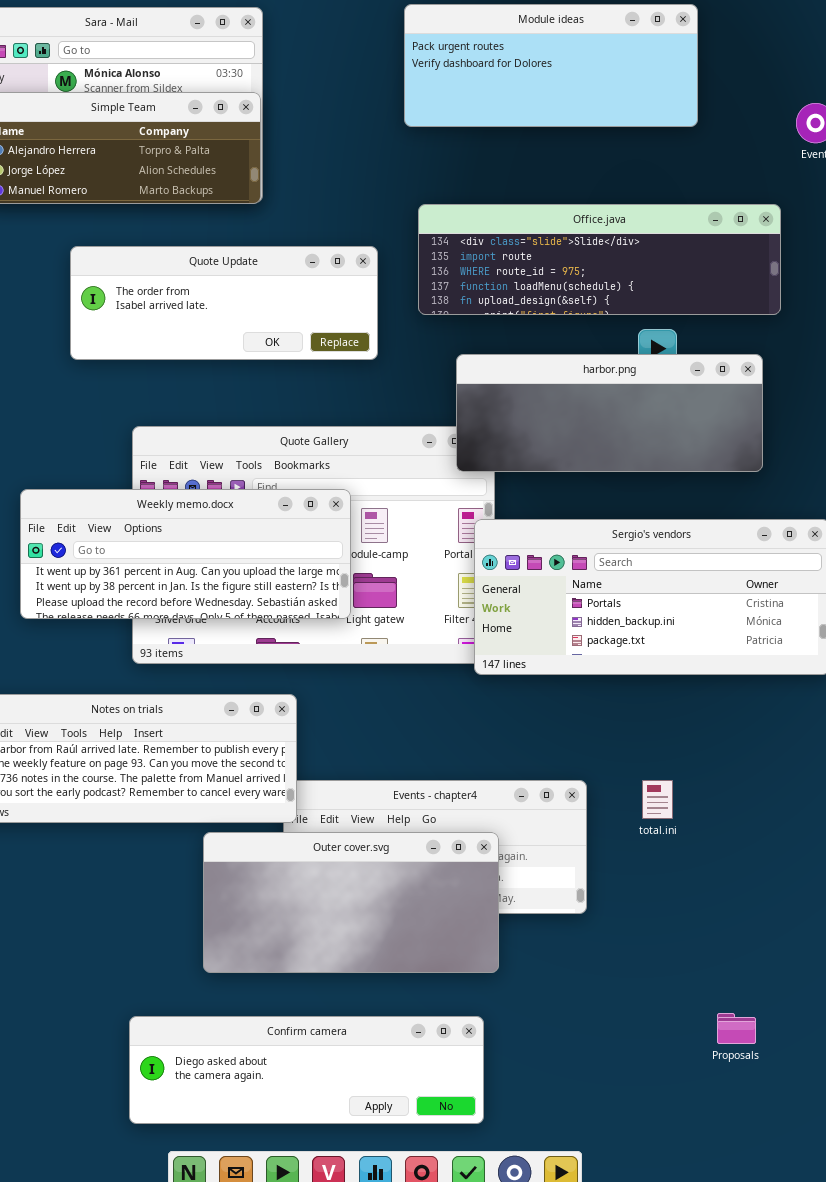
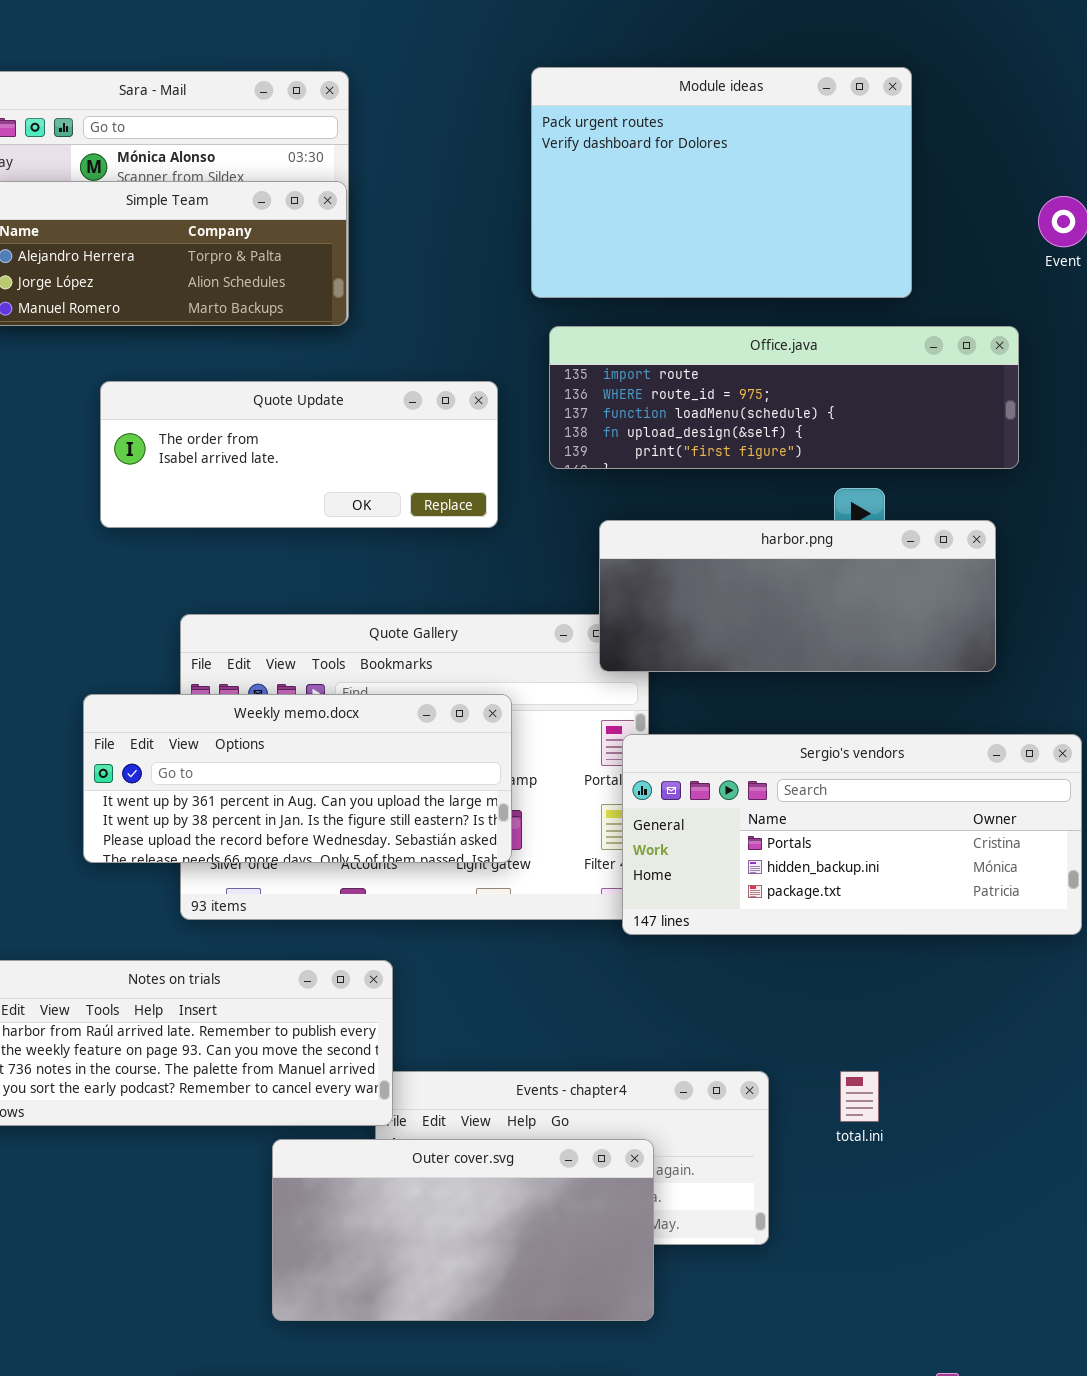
Module ideas: [404,4,698,127] -> [531,67,912,298], resized
Office.java: [418,204,781,315] -> [549,326,1019,469], scrolled down 1 row
Weekly memo.docx: [20,489,351,619] -> [83,694,512,863], moved

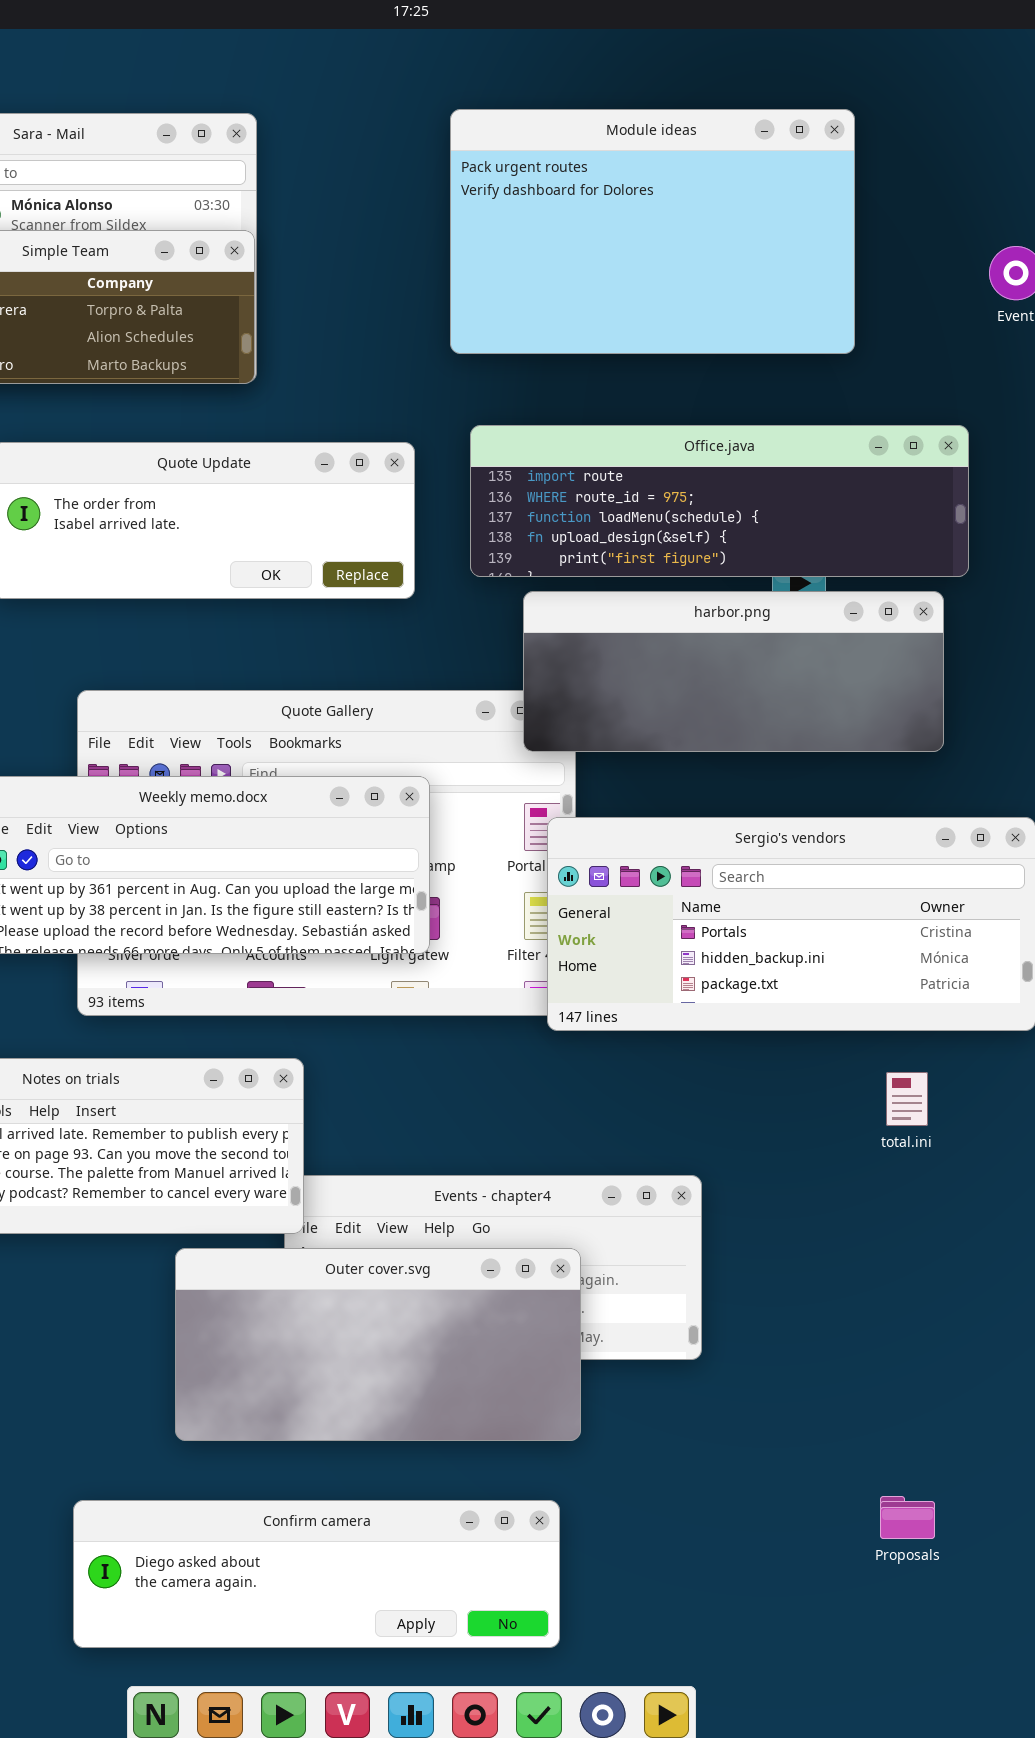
Office.java: [549,326,1019,469] -> [470,425,969,577], moved
total.ini: [840,1071,879,1122] -> [886,1072,928,1126], moved

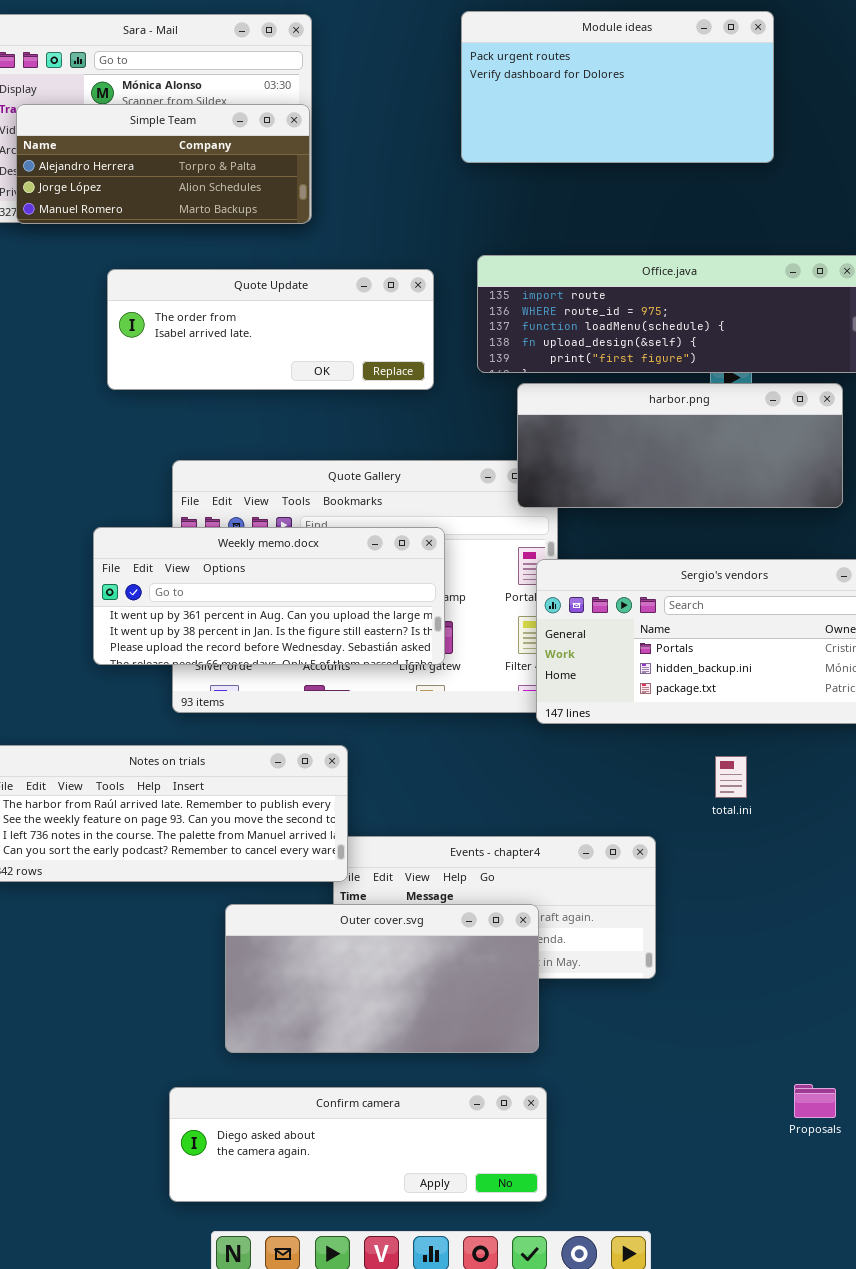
Module ideas: [450,109,855,354] -> [461,11,774,163], resized
total.ini: [886,1072,928,1126] -> [715,756,747,798], moved
Outer cover.svg: [175,1248,581,1441] -> [225,904,539,1053], moved

